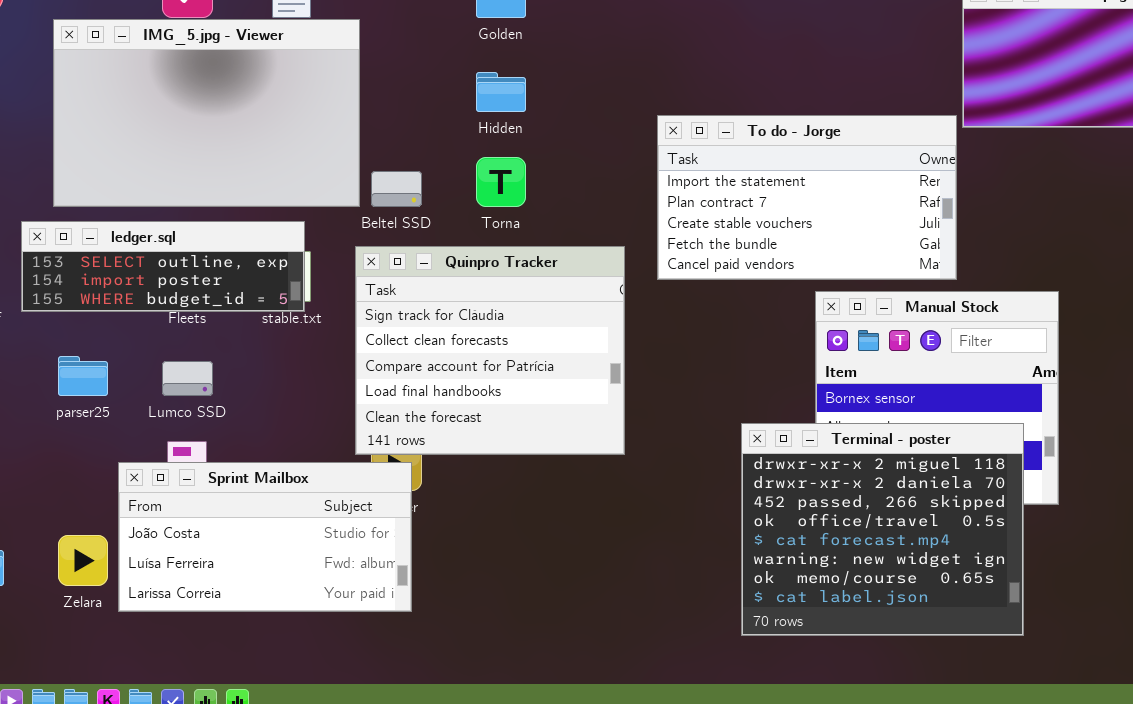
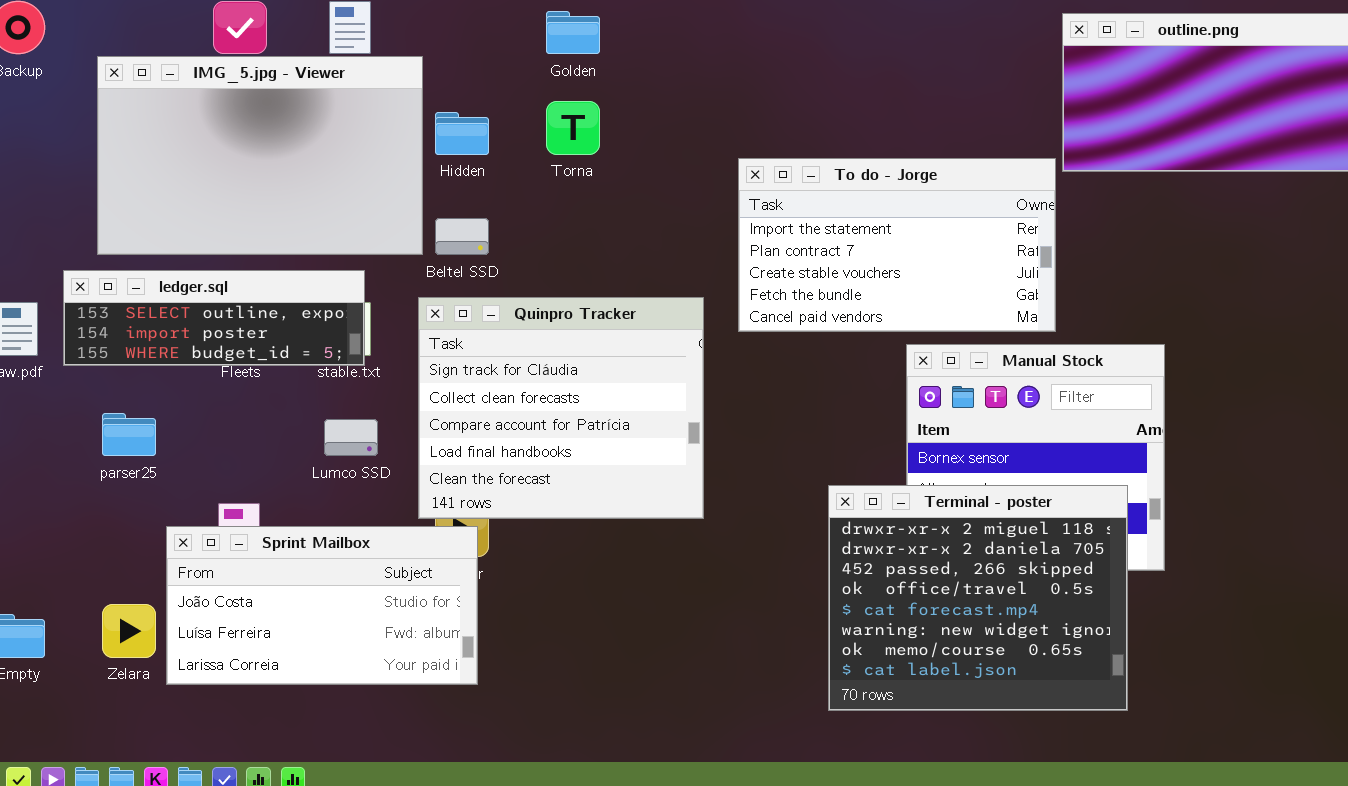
Hidden: [476,72,526,112] -> [435,112,489,155], moved
Torna: [476,157,526,207] -> [546,101,600,155], moved
Lumco SSD: [162,361,213,396] -> [324,419,378,456], moved

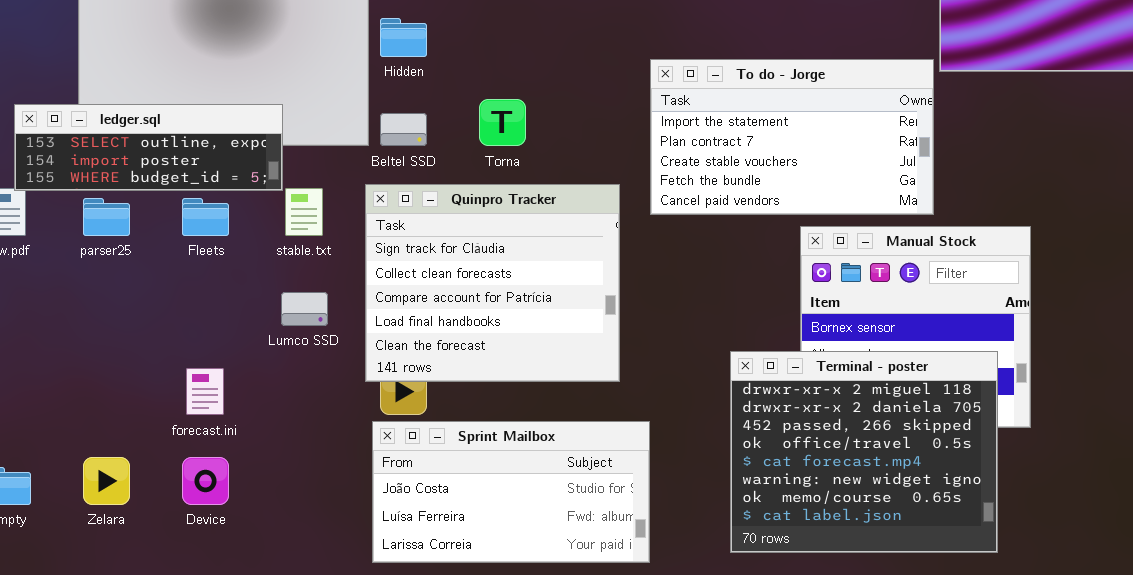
Torna: [546,101,600,155] -> [479,99,526,146], moved
ledger.sql: [63,270,365,366] -> [14,104,283,191], moved
parser25: [102,413,156,456] -> [83,198,130,236], moved
Sprint Mailbox: [166,526,478,685] -> [372,421,650,563], moved

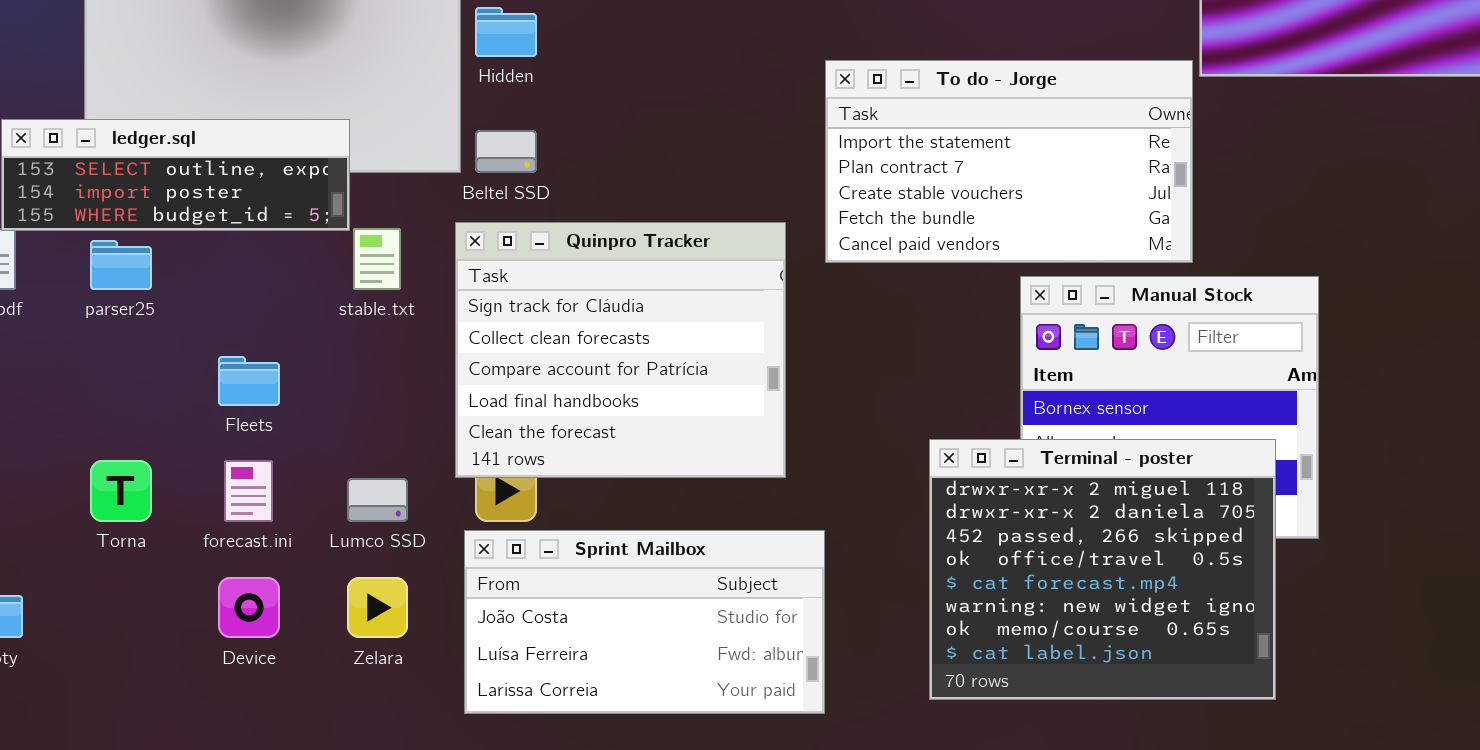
Torna: [479,99,526,146] -> [90,460,152,522], moved
Fleets: [182,198,229,236] -> [218,356,280,406], moved
Lumco SSD: [281,292,328,326] -> [347,478,408,522], moved
Zelara: [83,457,130,505] -> [347,577,408,638], moved

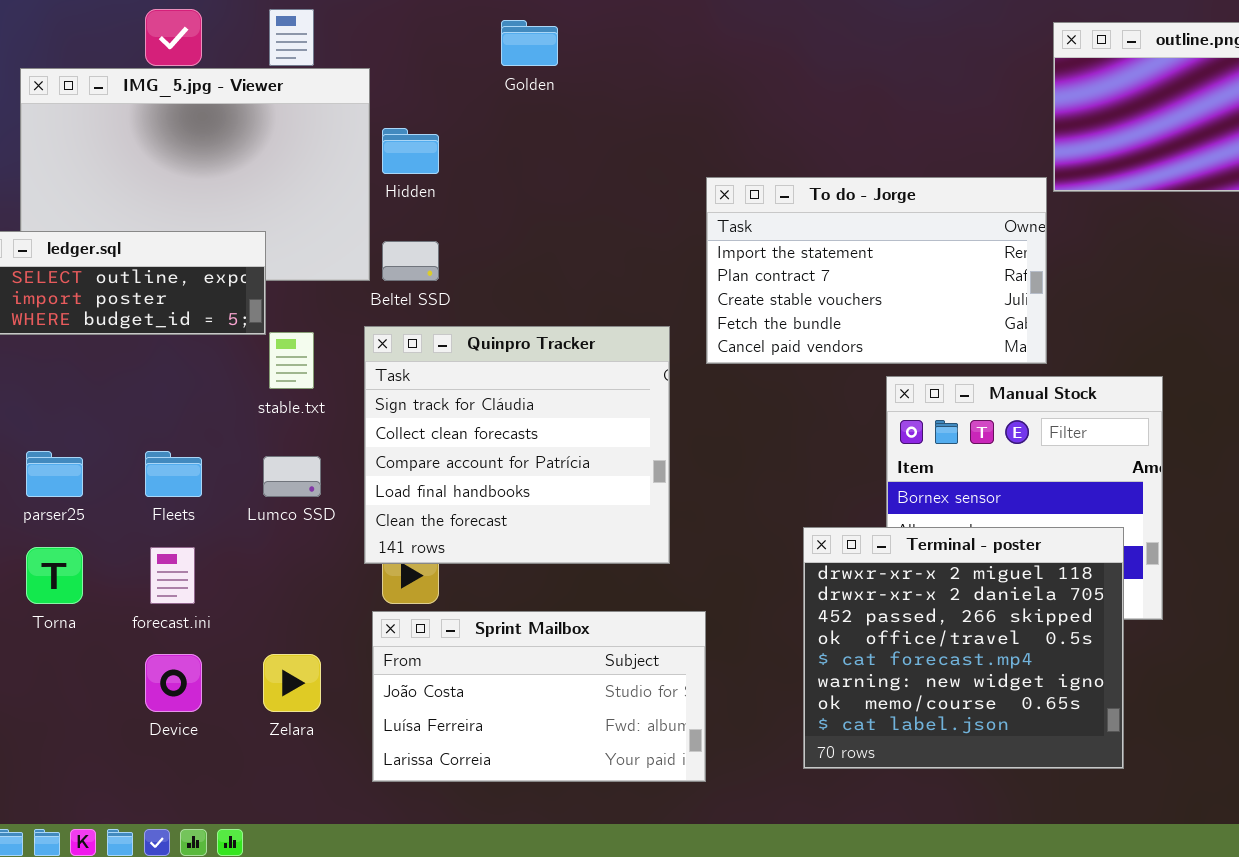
parser25: [90,240,152,290] -> [26,451,83,497], moved
Lumco SSD: [347,478,408,522] -> [263,456,321,497], moved

